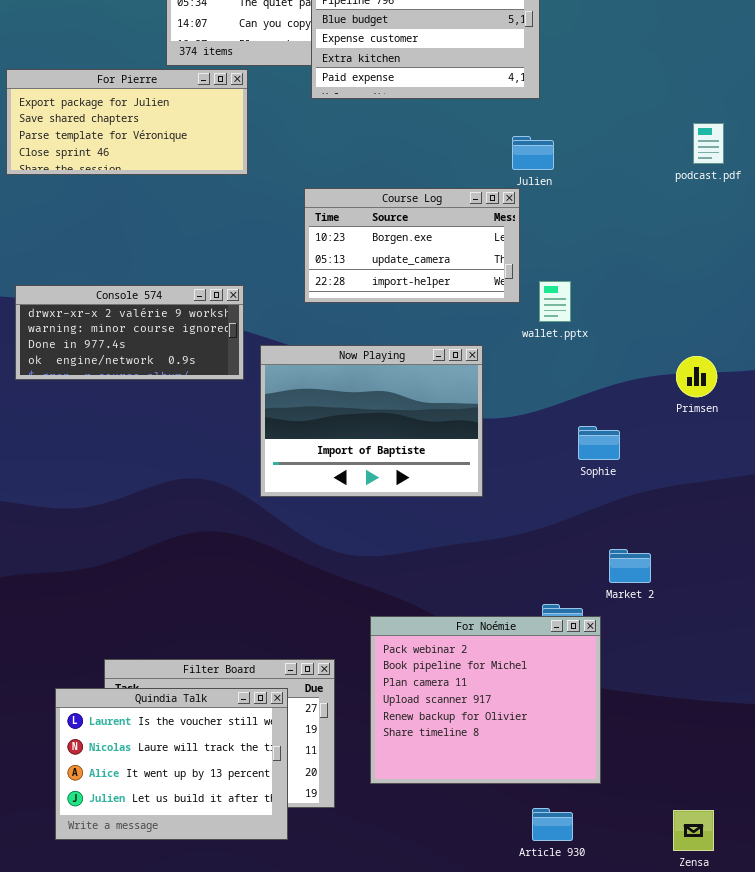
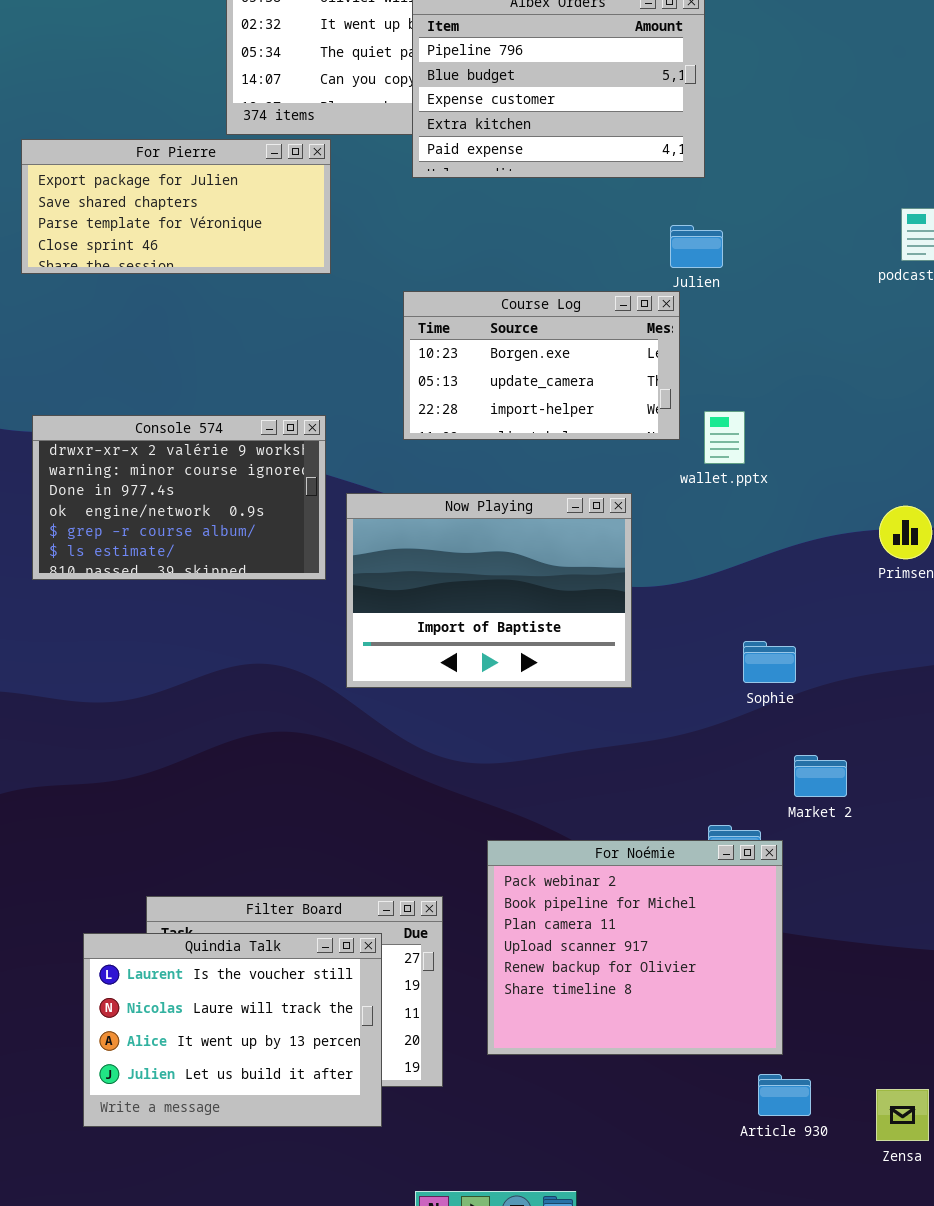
Console 574: [15,285,244,380] -> [32,415,326,580], resized
Sophie: [578,426,620,460] -> [743,641,796,683], moved
Article 930: [532,808,573,841] -> [758,1074,811,1116], moved

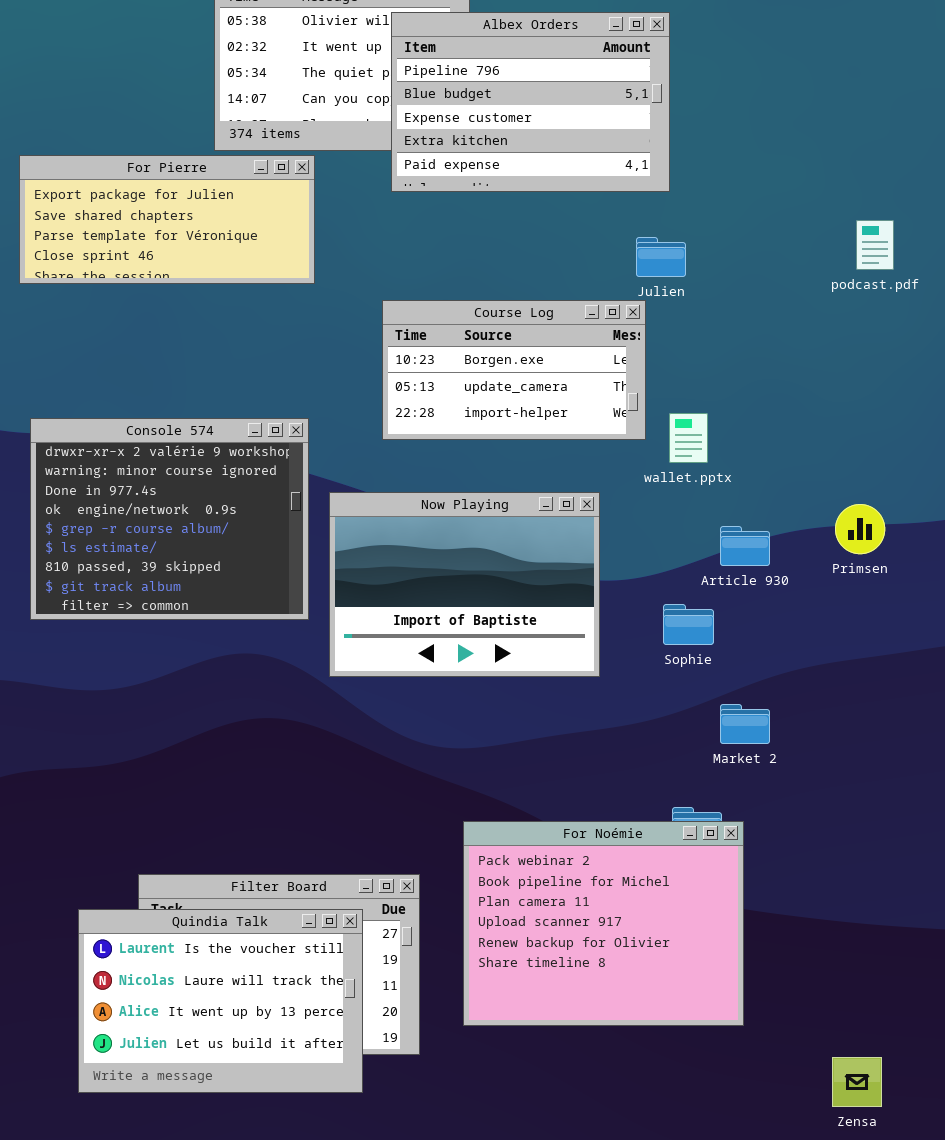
Console 574: [32,415,326,580] -> [30,418,309,620], resized
Sophie: [743,641,796,683] -> [663,604,714,645], moved
Market 2: [794,755,847,797] -> [720,704,770,744], moved
Article 930: [758,1074,811,1116] -> [720,526,770,566], moved

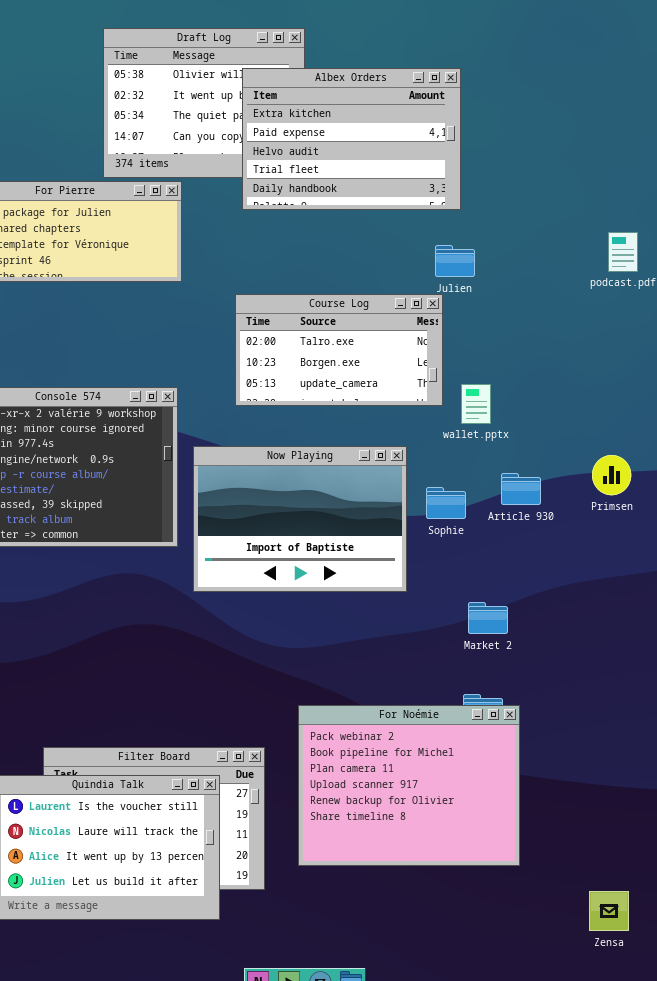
Albex Orders: [391,12,670,192] -> [242,68,461,210], scrolled down 3 rows
Course Log: [382,300,646,440] -> [235,294,443,406], scrolled up 1 row
Sophie: [663,604,714,645] -> [426,487,466,519], moved
Market 2: [720,704,770,744] -> [468,602,508,634], moved

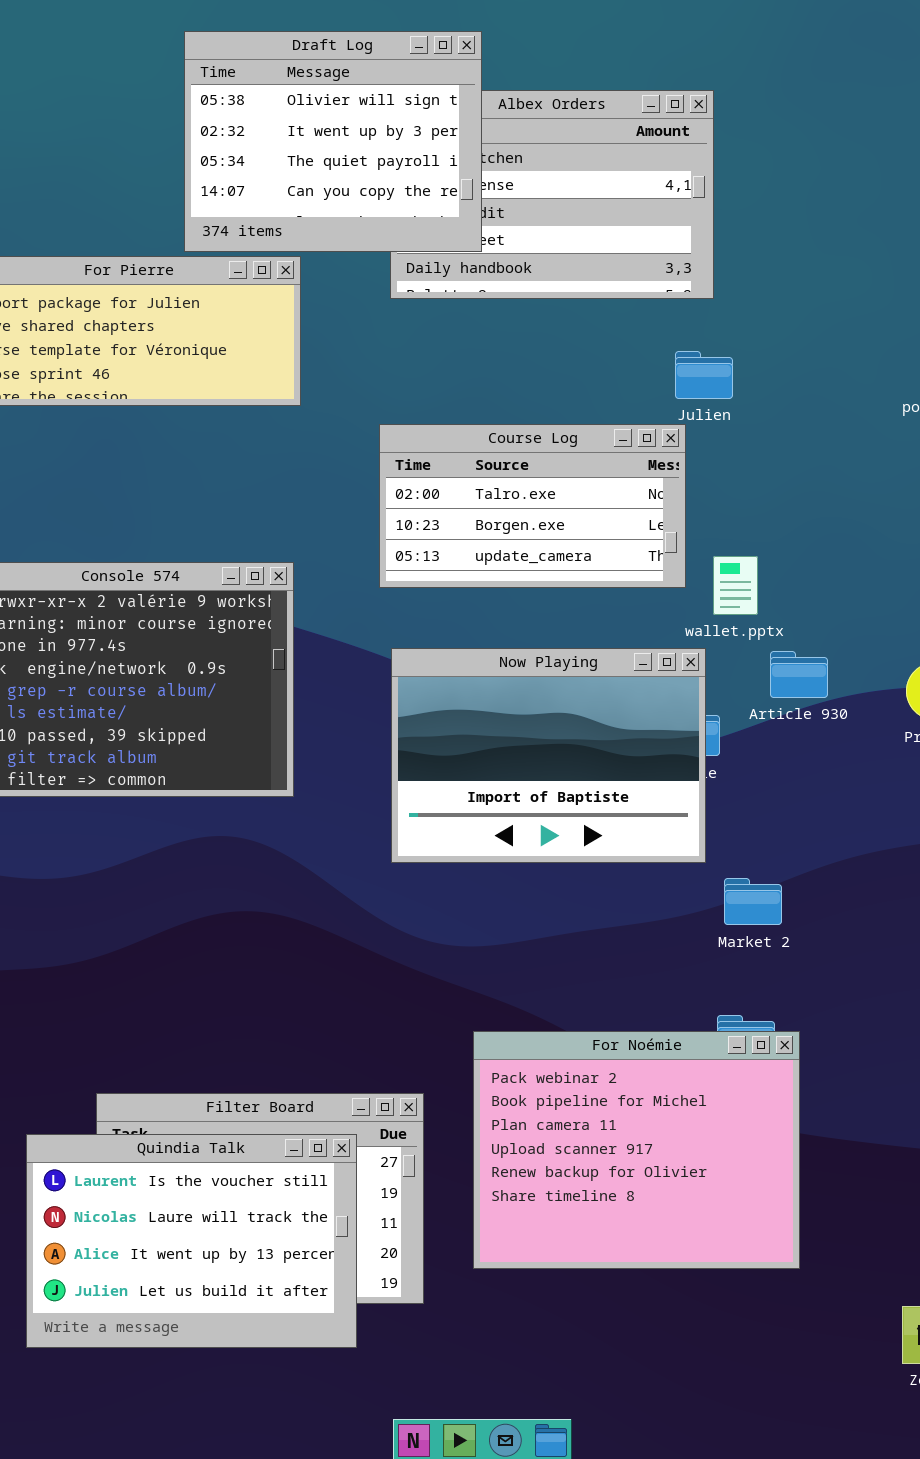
Draft Log: [103,28,305,178] -> [184,31,482,252], raised
Now Playing: [193,446,407,592] -> [391,648,706,863], moved
Article 930: [501,473,541,505] -> [770,651,828,698], moved

